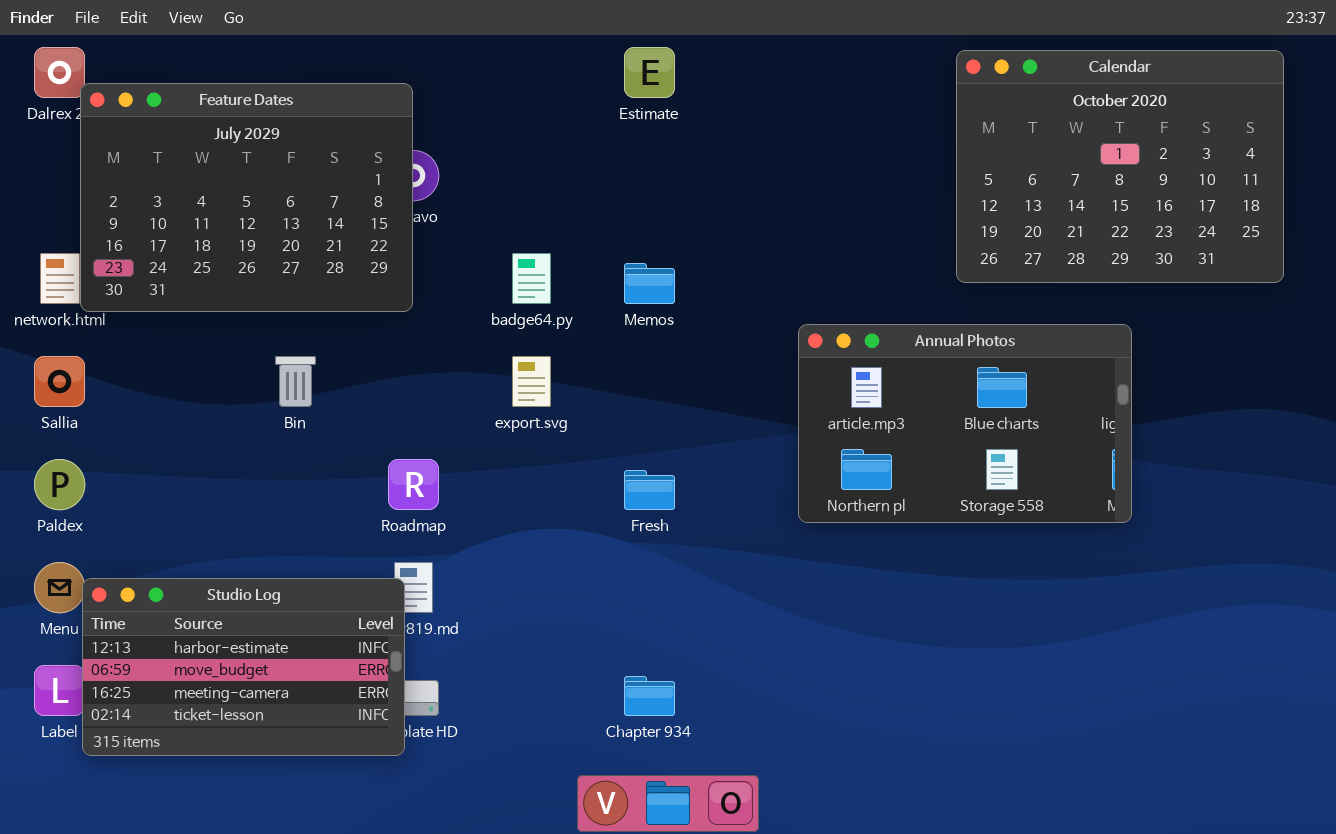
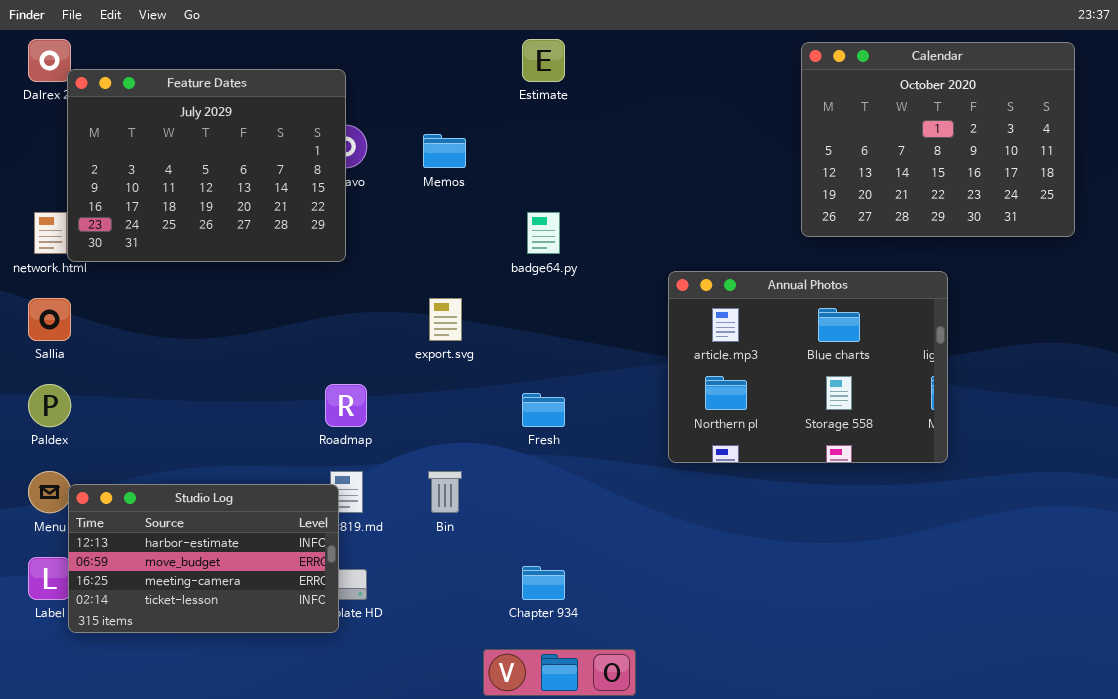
badge64.py: [512,253,551,304] -> [527,212,560,254], moved
Memos: [624,263,675,304] -> [423,134,466,168], moved
Annual Photos: [798,324,1132,523] -> [668,271,948,463], resized
Bin: [275,356,316,407] -> [428,471,462,513], moved

